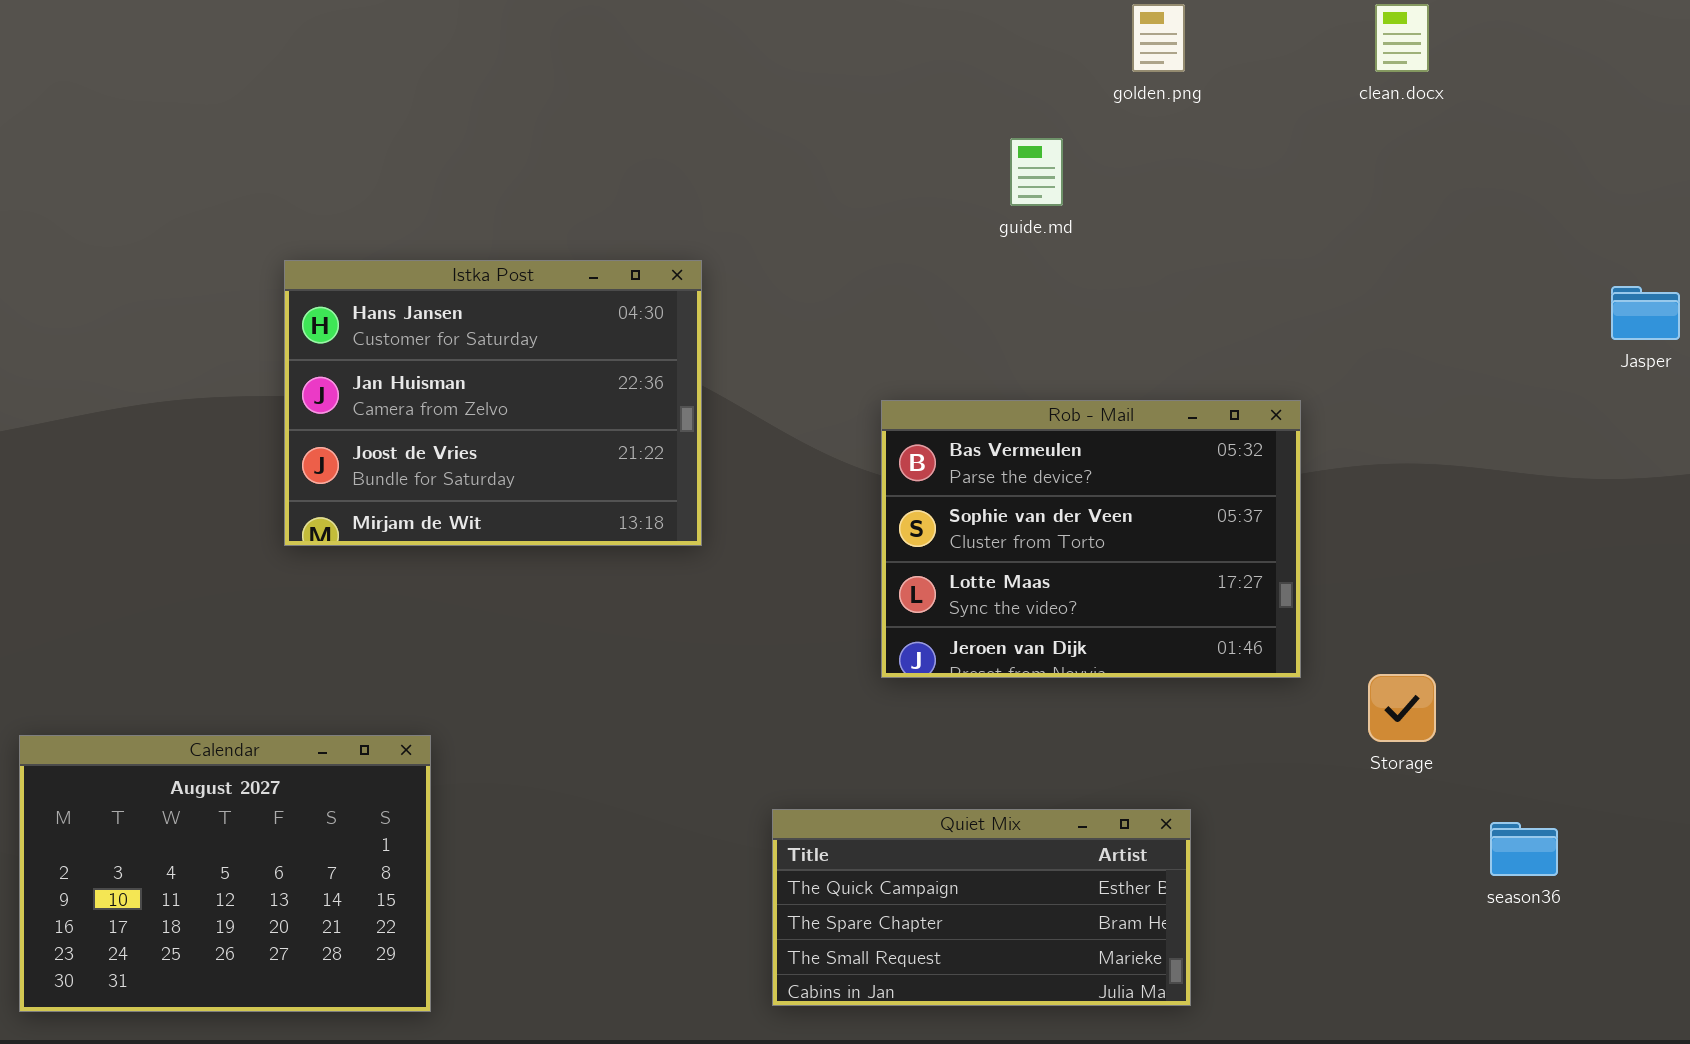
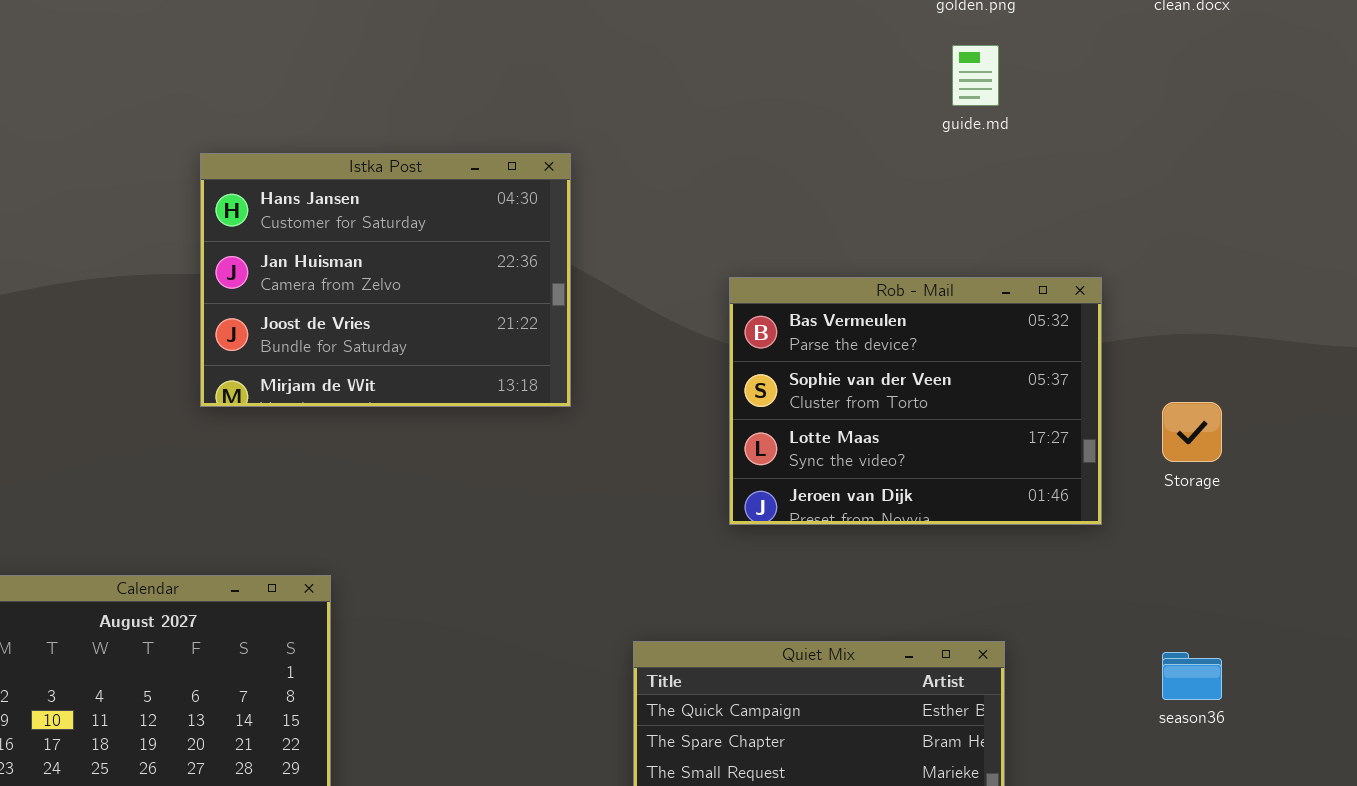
guide.md: [1010,138,1063,206] -> [952,45,999,106], moved
Storage: [1368,674,1436,742] -> [1162,402,1222,462], moved
season36: [1490,822,1558,876] -> [1162,652,1222,700], moved

